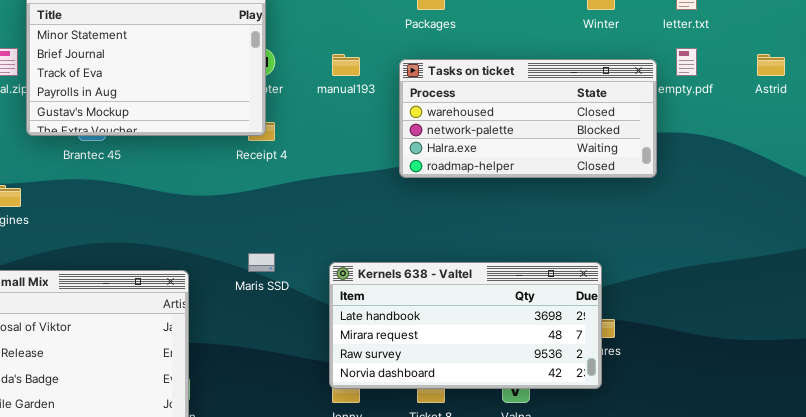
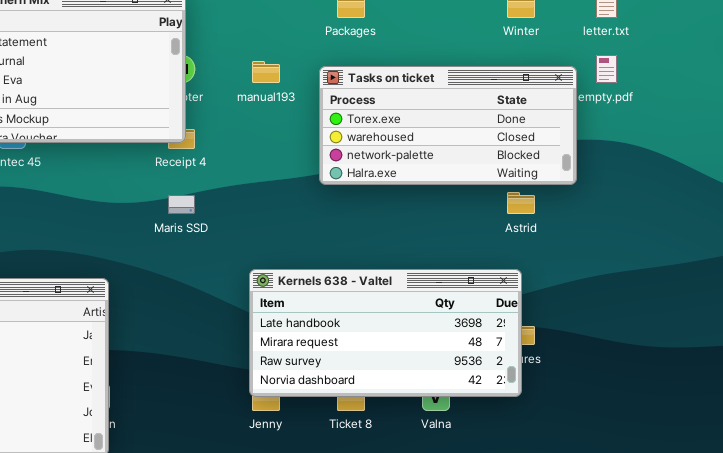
Astrid: [757,54,785,76] -> [507,192,535,214], moved
Tasks on ticket: [399,59,657,178] -> [319,66,577,185], scrolled up 1 row
Maris SSD: [248,253,275,272] -> [168,195,195,214], moved

